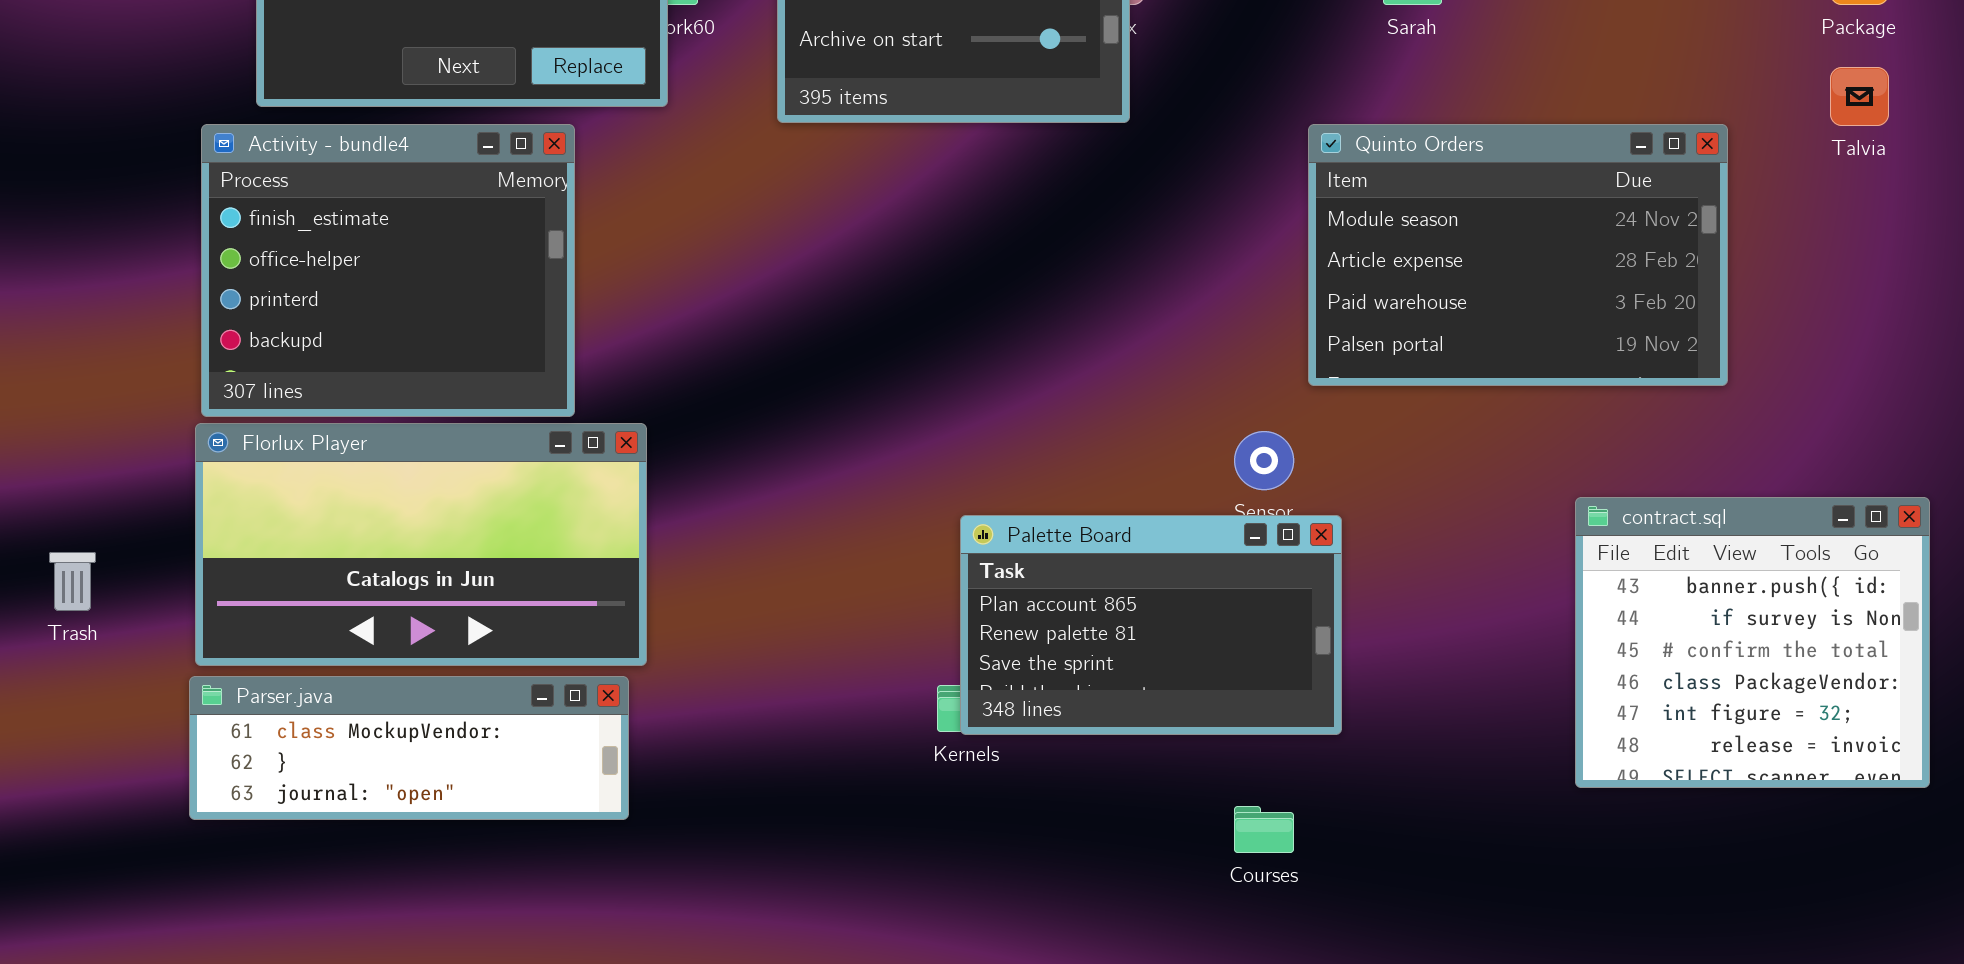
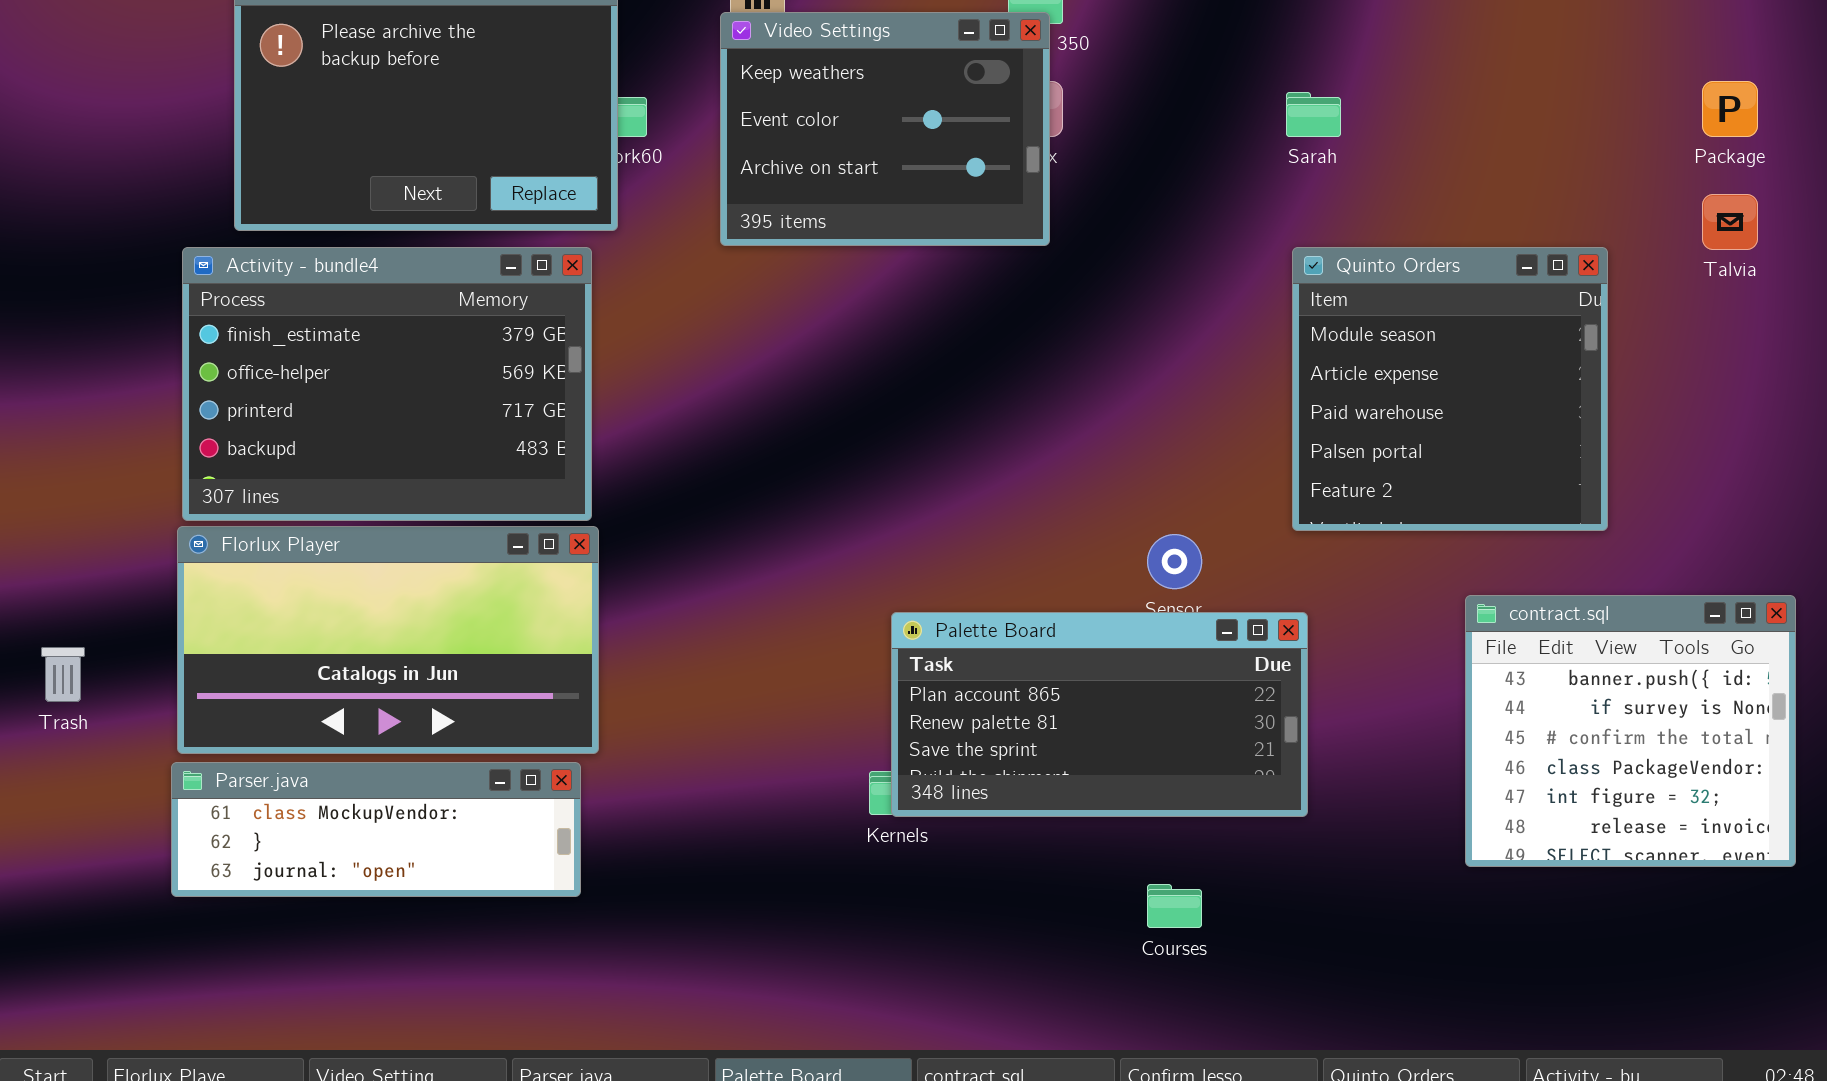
Activity - bundle4: [201,124,575,417] -> [182,247,592,521], resized
Quinto Orders: [1308,124,1728,386] -> [1292,247,1608,531], resized
Palette Board: [960,515,1342,735] -> [891,612,1308,817], resized

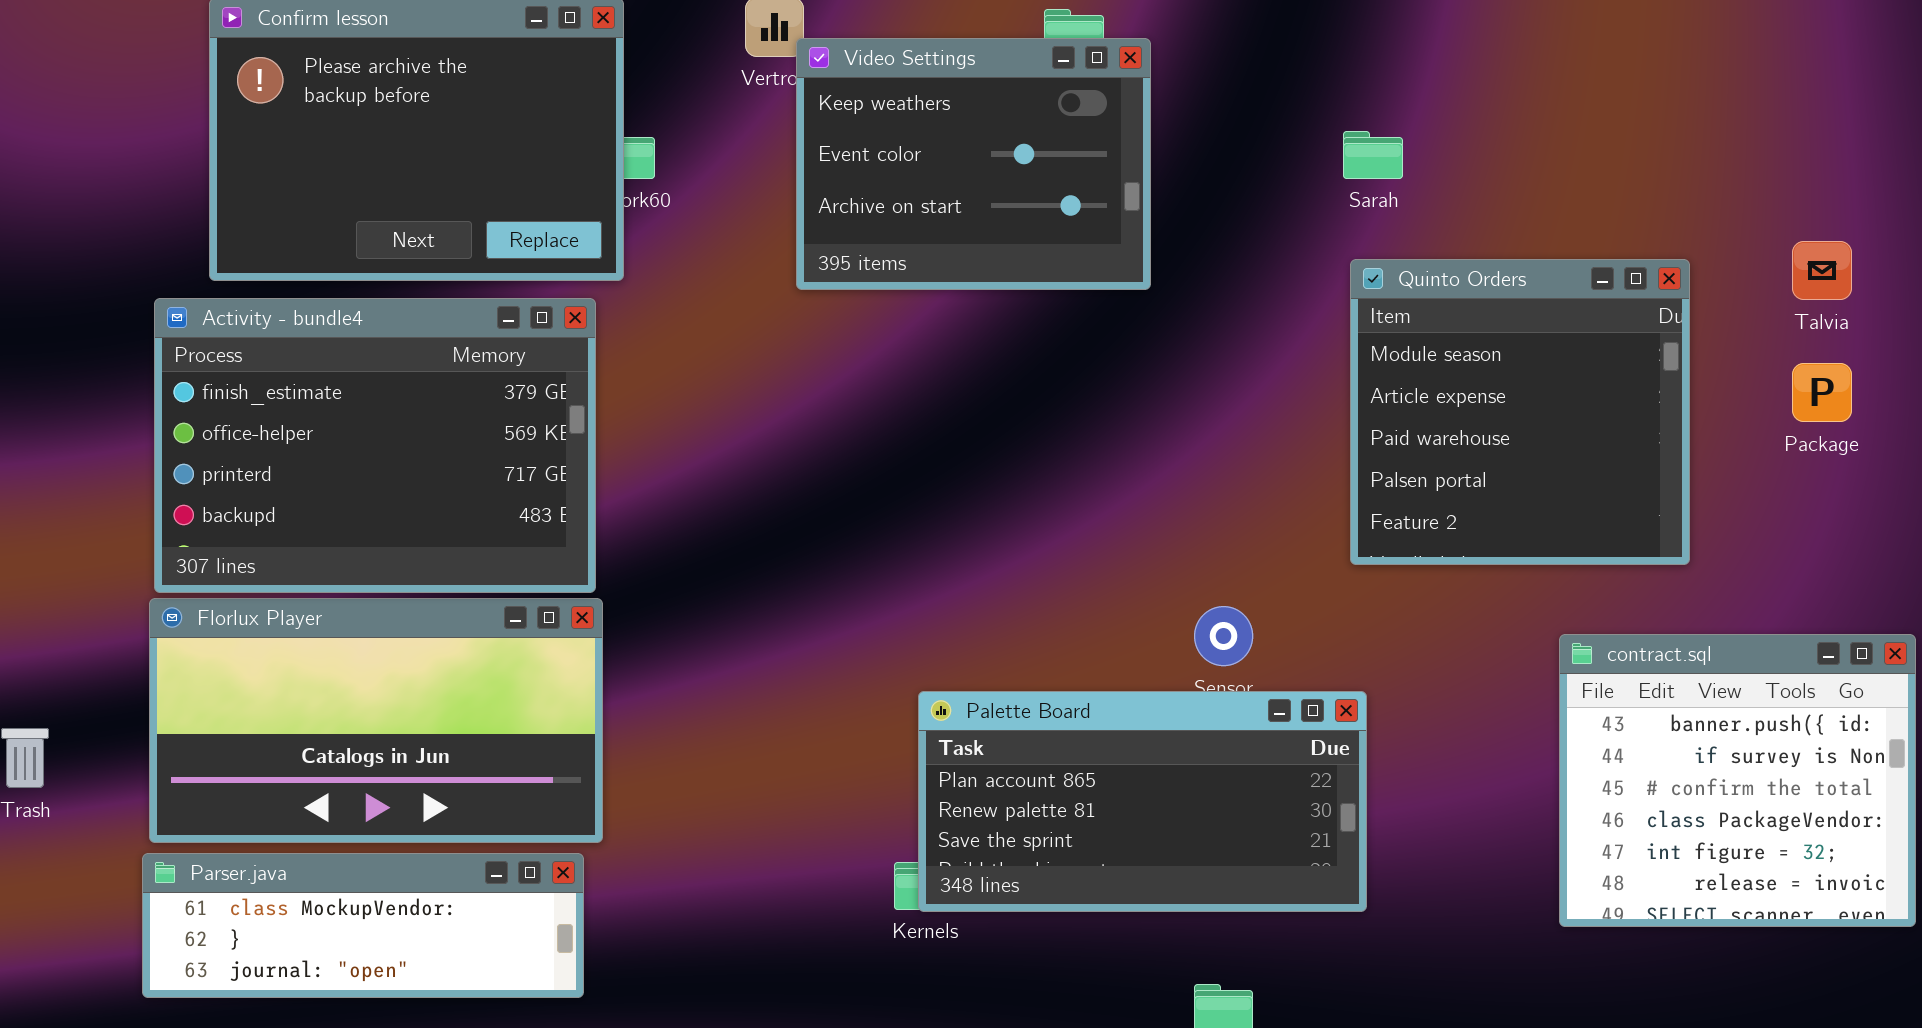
Video Settings: [720,12,1050,246] -> [796,38,1151,290], moved
Package: [1702,81,1758,137] -> [1792,363,1852,422], moved
Quinto Orders: [1292,247,1608,531] -> [1350,259,1690,565], moved
contract.sql: [1465,595,1796,867] -> [1559,634,1916,927], moved

